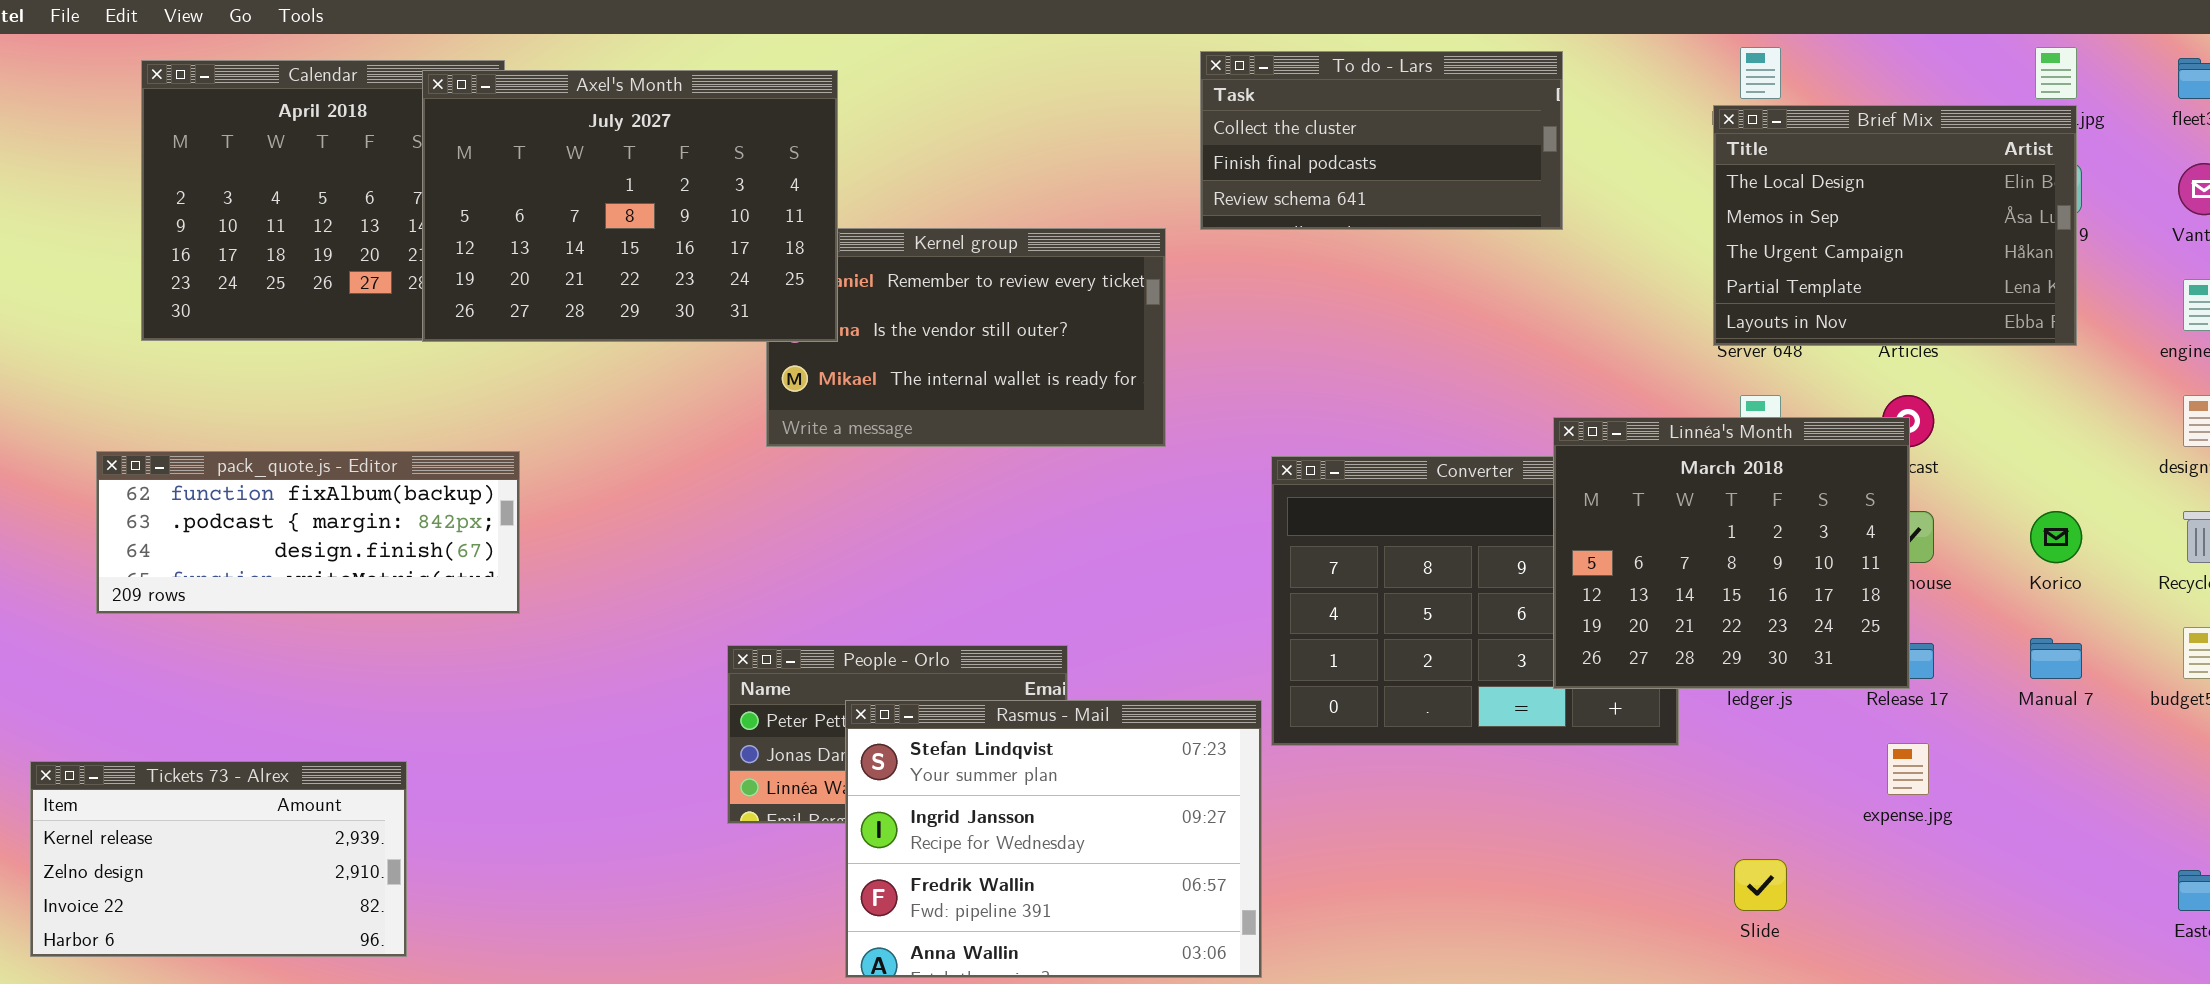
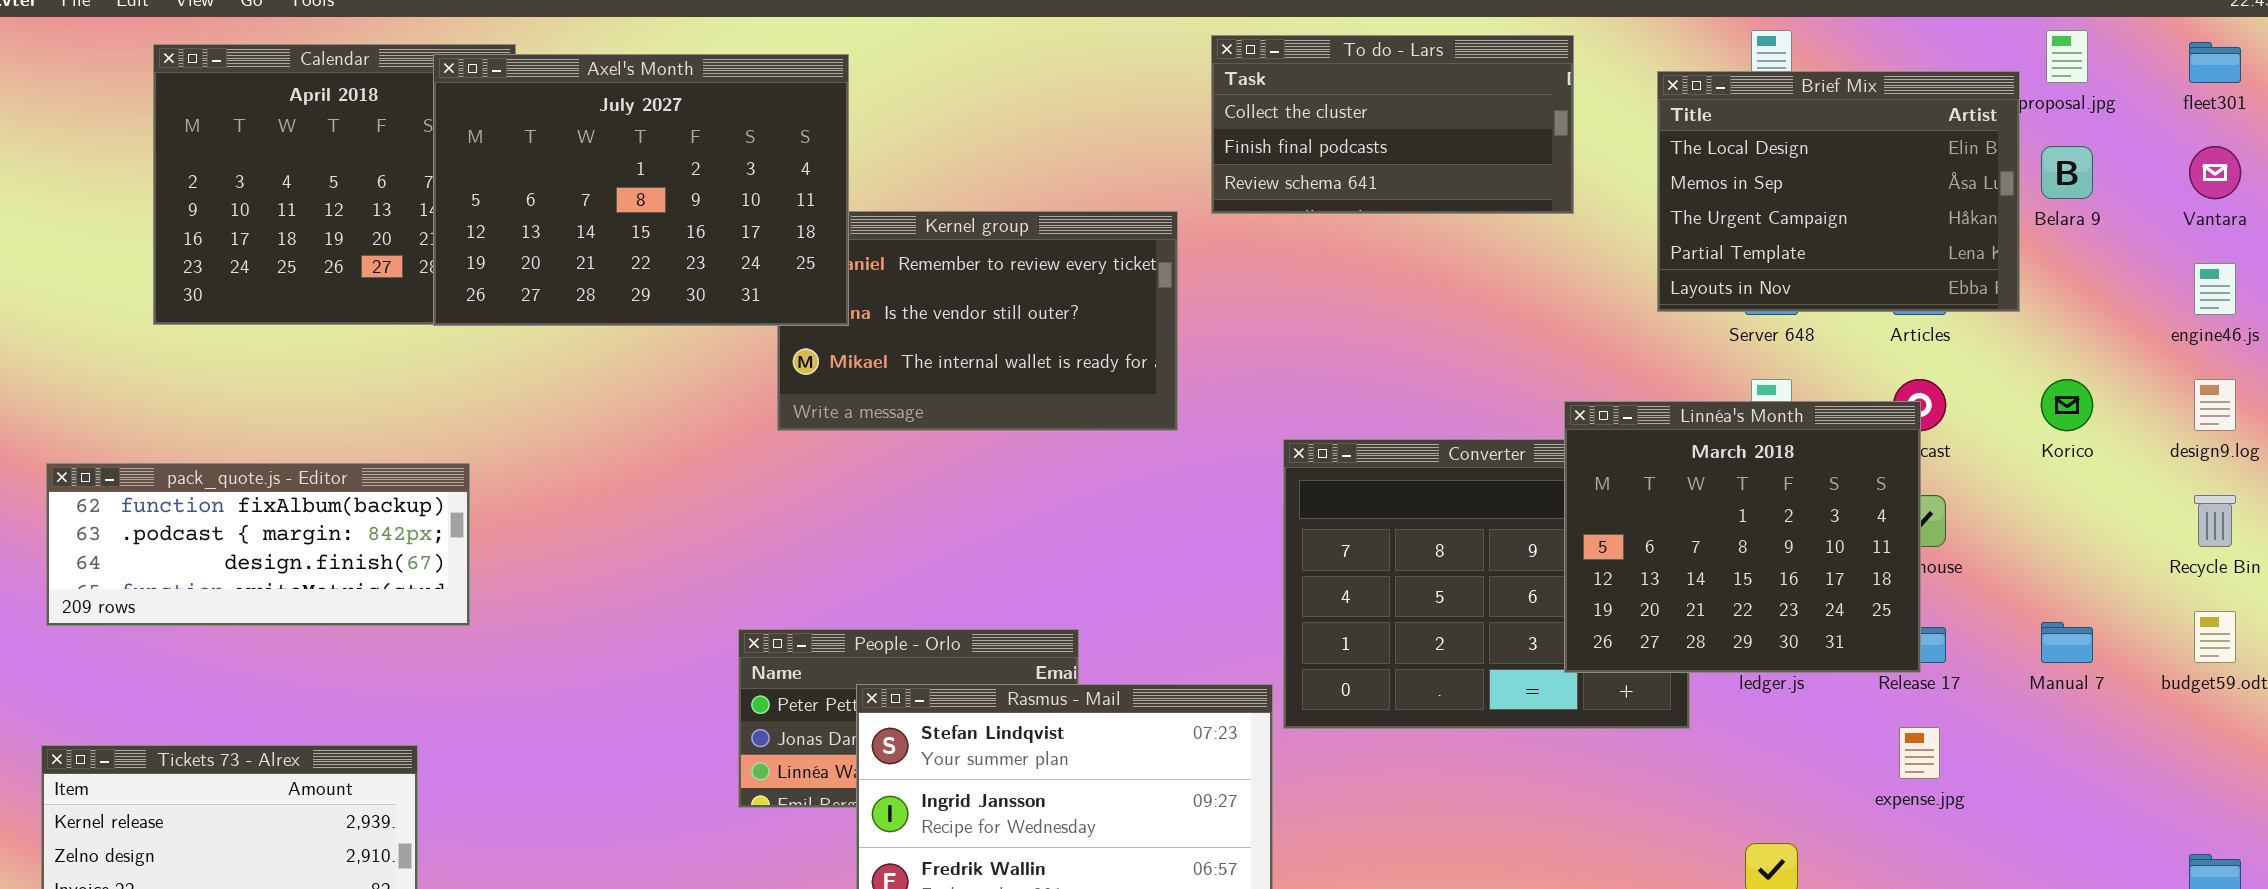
Brief Mix: [1713,105,2077,346] -> [1657,71,2020,312], moved
pack_quote.js - Editor: [96,451,520,614] -> [46,463,470,626], moved
Korico: [2030,511,2082,563] -> [2041,379,2093,431], moved

